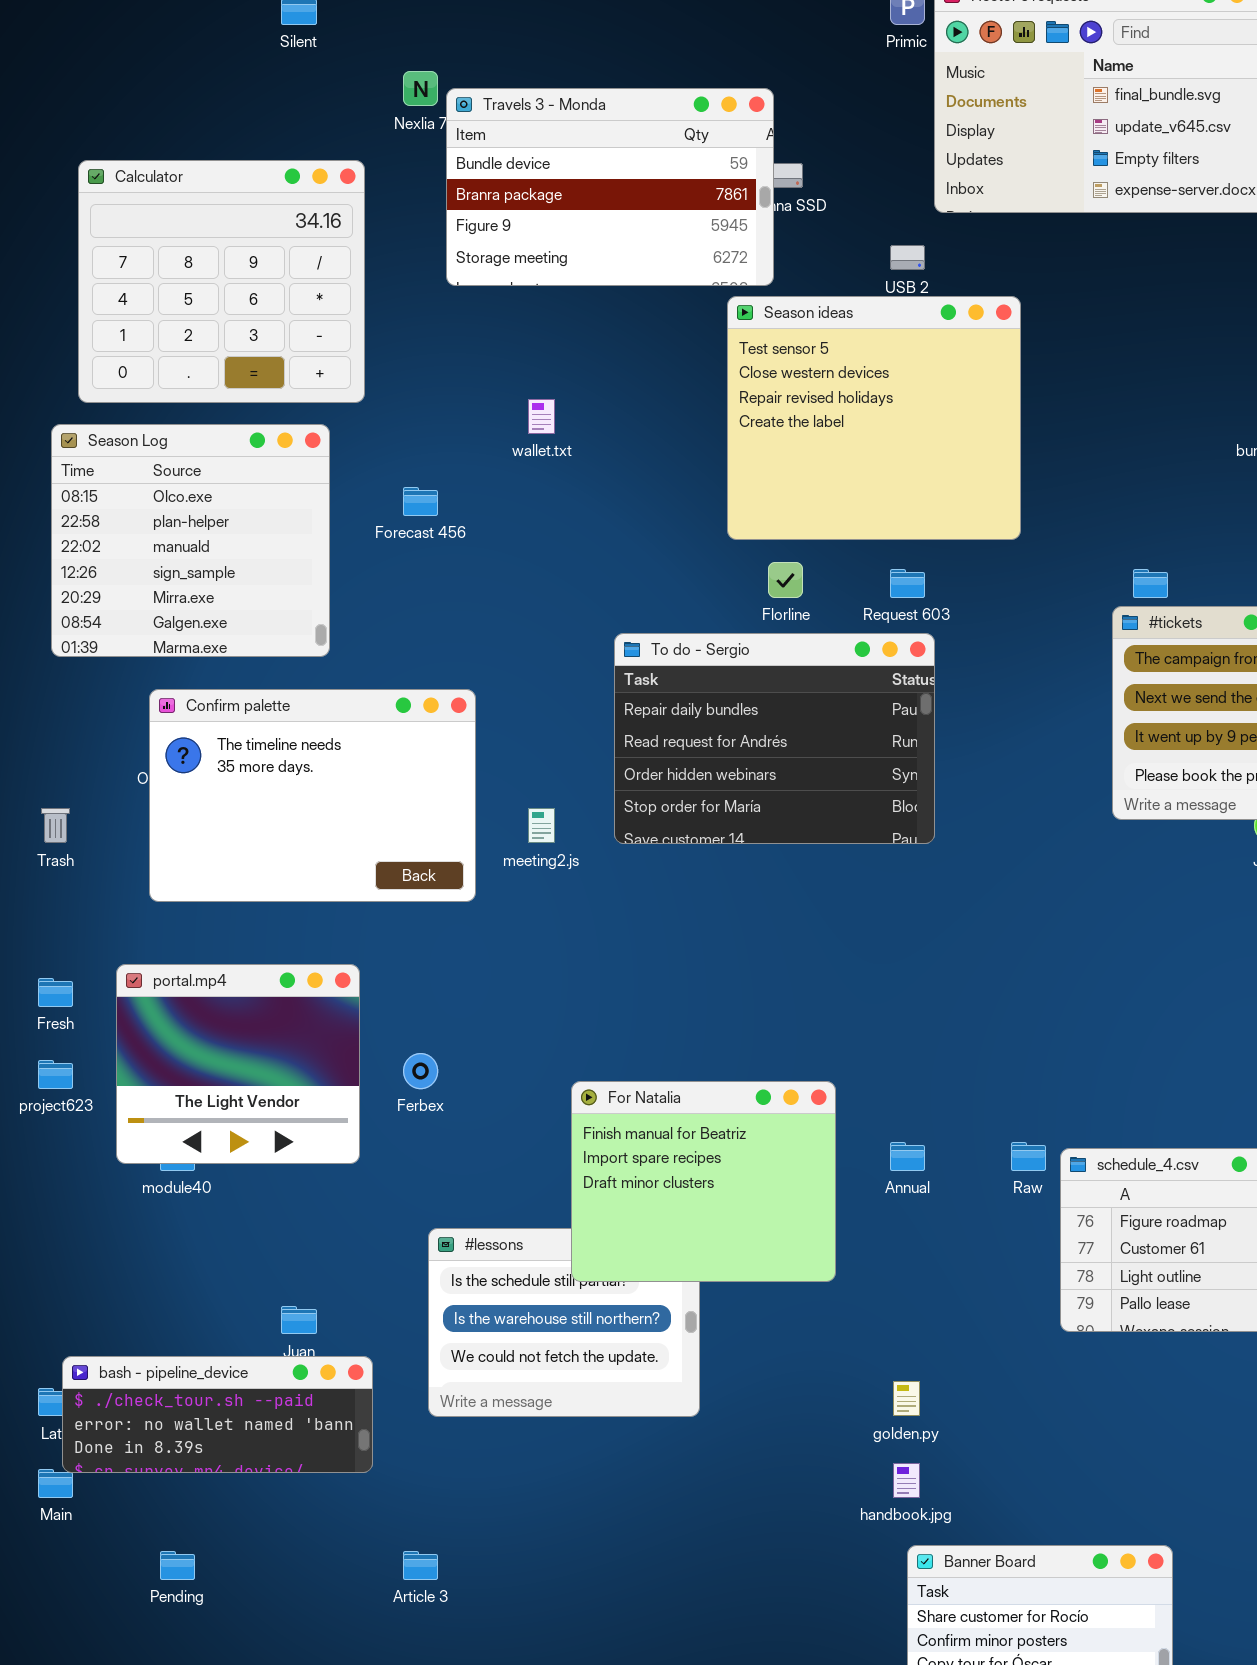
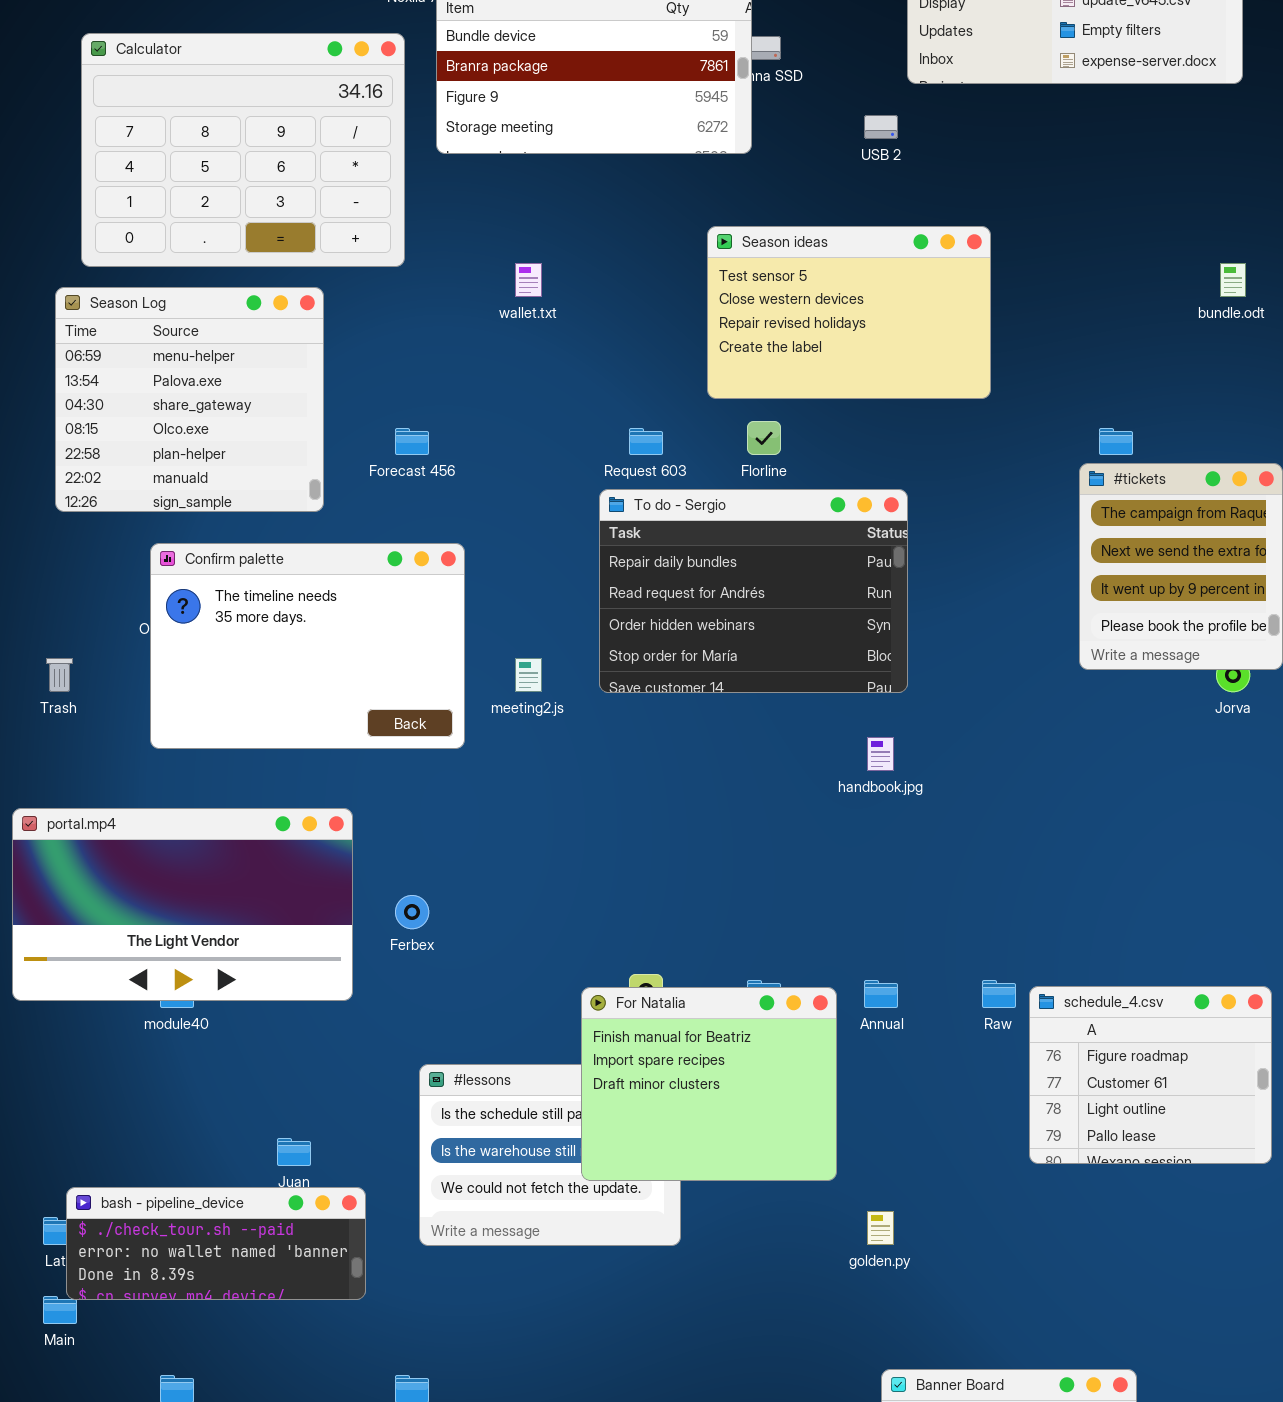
Calculator: [78,160,365,403] -> [81,33,405,267], resized
Season ideas: [727,296,1021,540] -> [707,226,991,399], resized
Season Log: [51,424,330,657] -> [55,287,324,512], scrolled up 3 rows
Forecast 456: [403,487,438,516] -> [395,428,429,455], moved
Request 603: [890,569,925,598] -> [629,428,663,455], moved
portal.mp4: [116,964,360,1164] -> [12,808,353,1001], resized
For Natalia: [571,1081,836,1282] -> [581,987,837,1181], moved
handbook.jpg: [893,1463,920,1498] -> [867,737,894,771], moved

